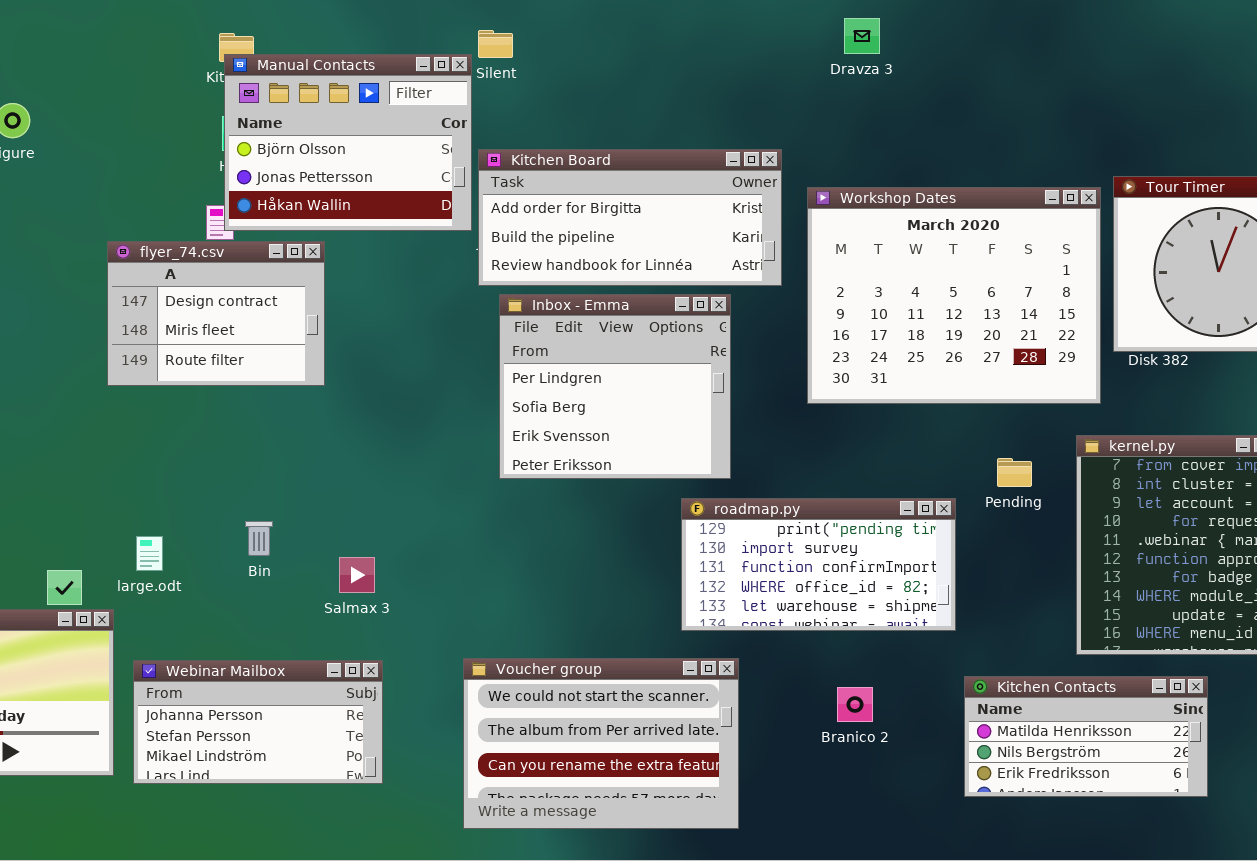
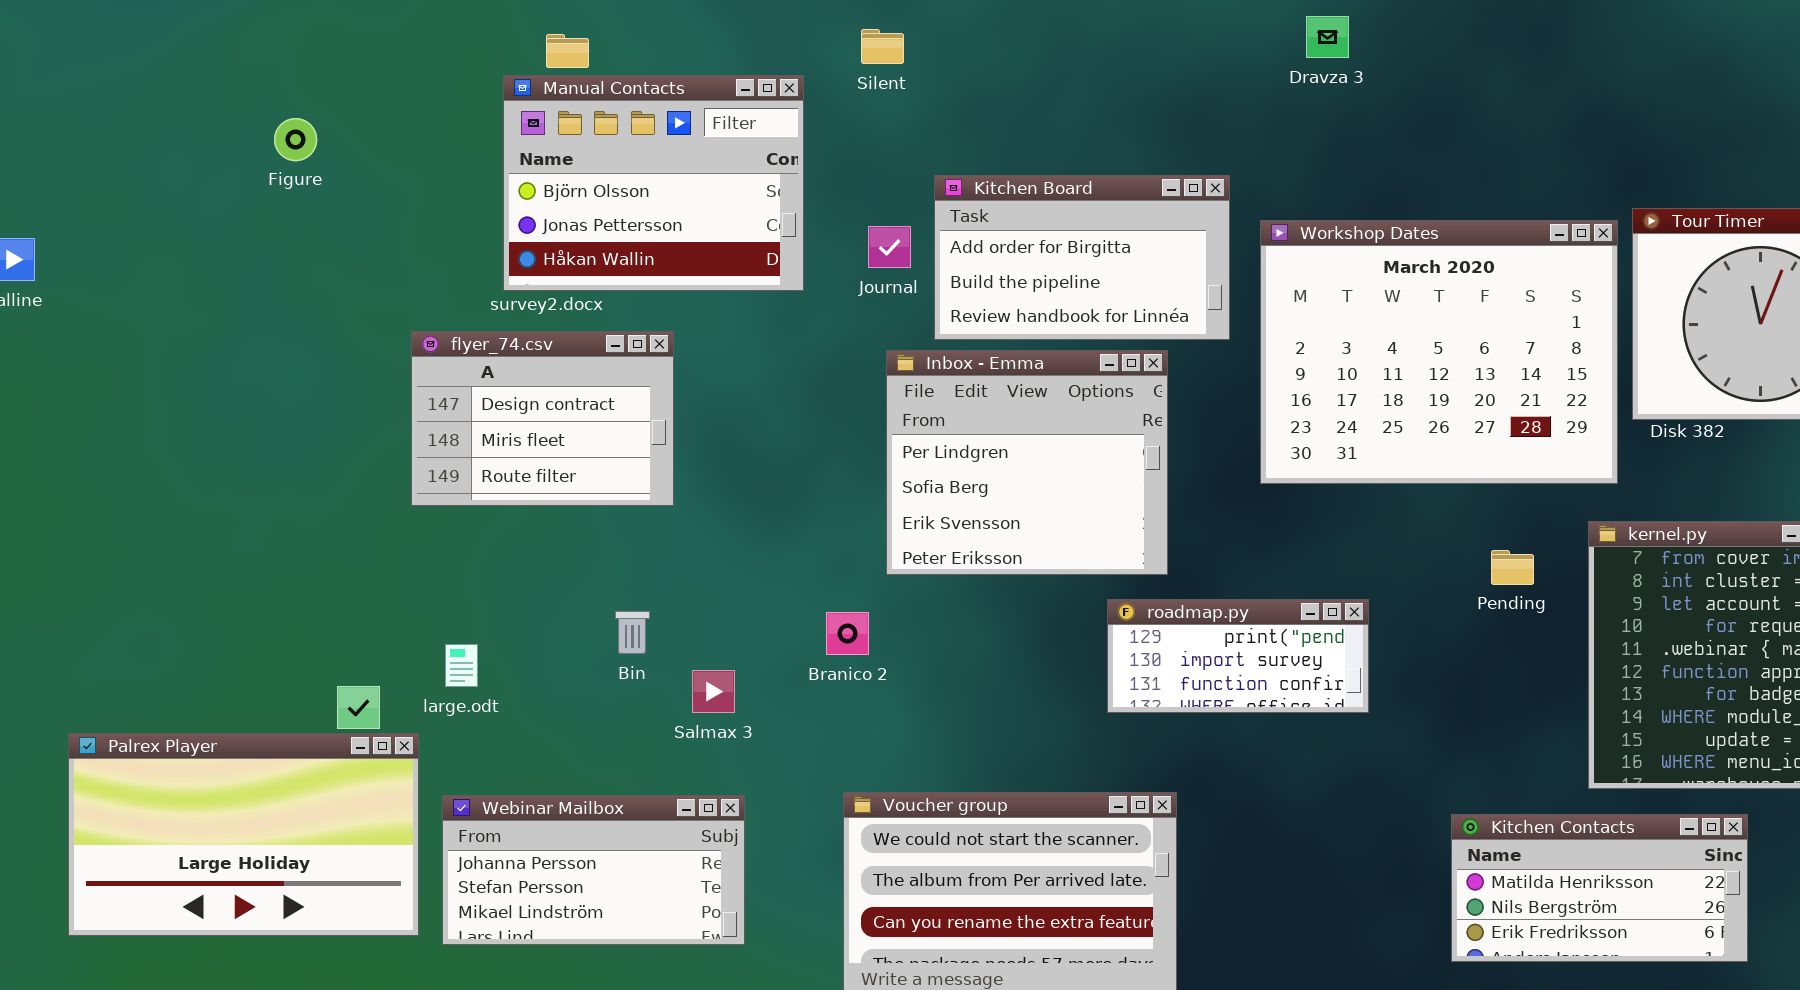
Manual Contacts: [224,54,472,231] -> [503,75,804,291], moved
Kitchen Board: [478,149,782,286] -> [934,175,1230,340], resized
flyer_74.csv: [107,241,325,386] -> [411,331,674,506], moved
roadmap.py: [681,498,956,631] -> [1107,599,1369,713], resized
Bin: [245,521,273,556] -> [615,611,650,654], moved
Branico 2: [837,687,873,722] -> [826,612,869,655], moved

